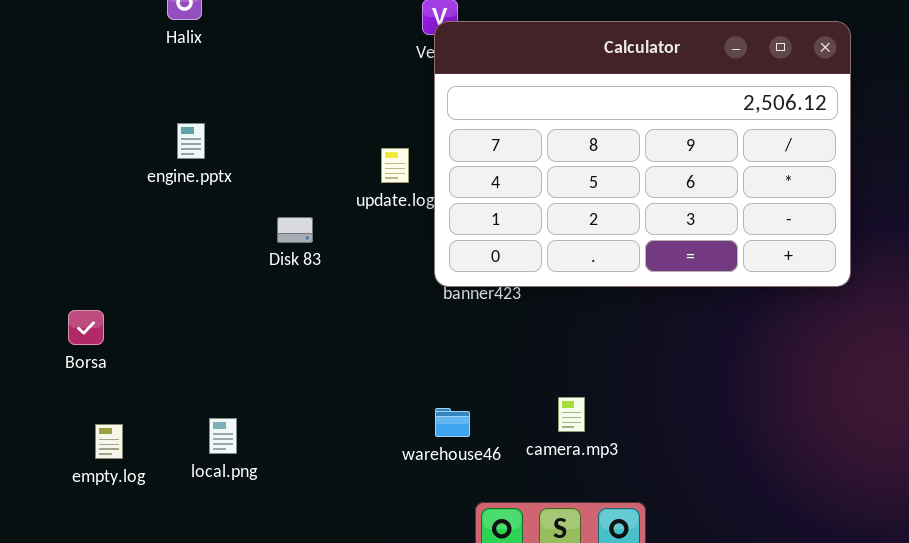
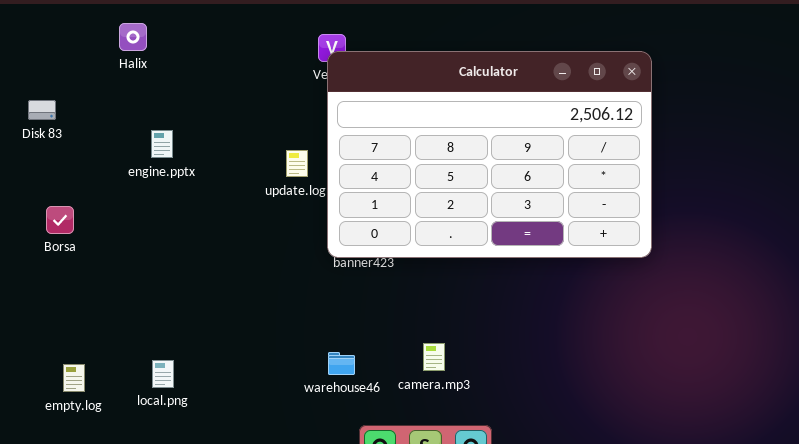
engine.pptx: [177,123,205,159] -> [151,130,173,158], moved
Disk 83: [277,217,313,243] -> [28,100,56,120], moved
Borsa: [68,310,104,345] -> [46,206,74,234], moved

